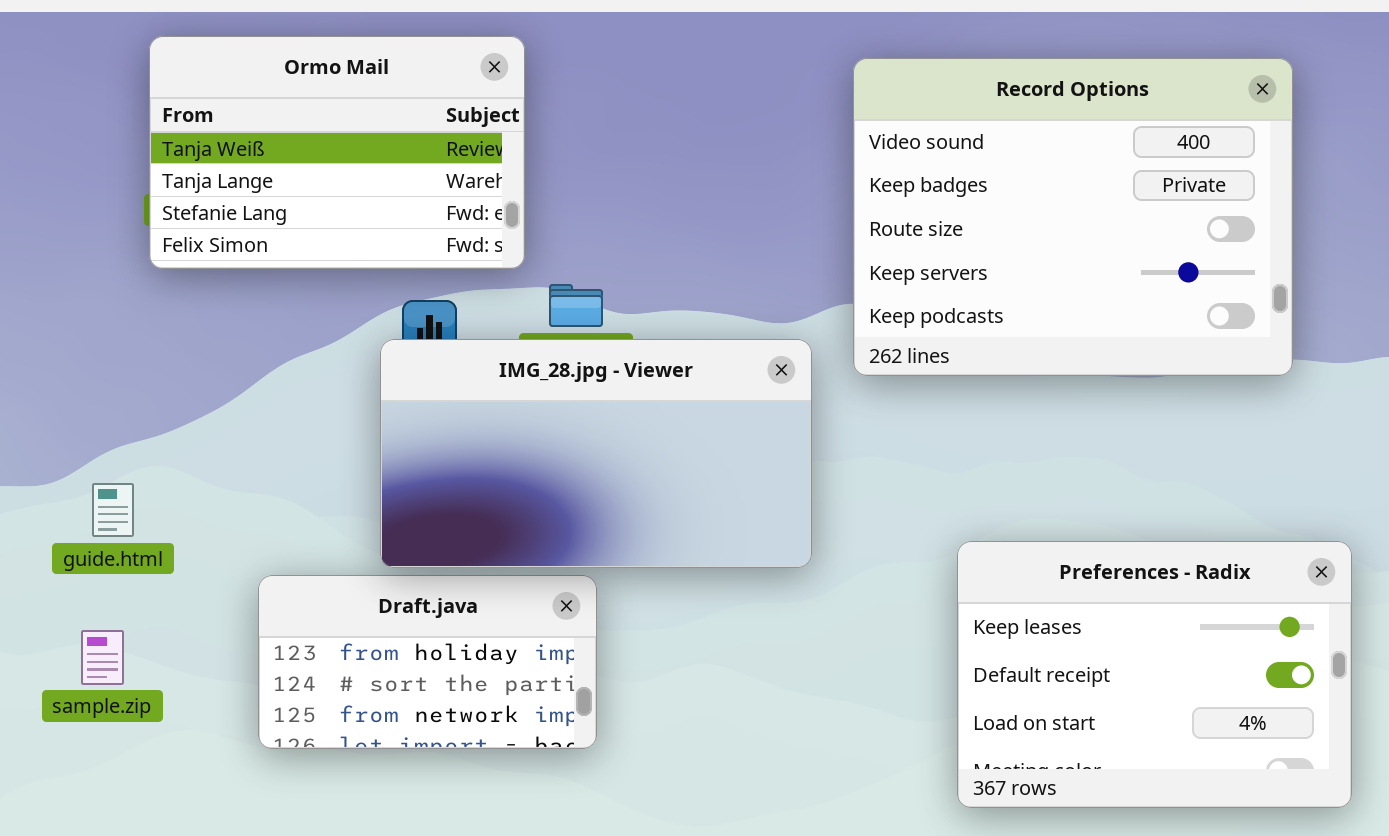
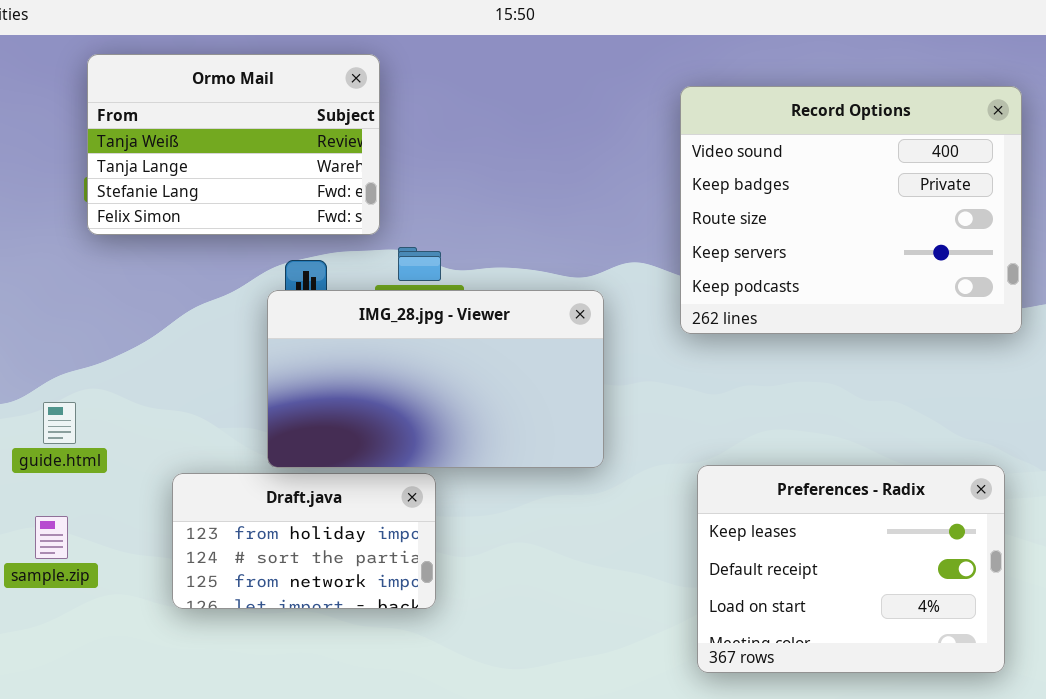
Record Options: [853,58,1293,376] -> [680,86,1022,334], moved
Preferences - Radix: [957,541,1352,808] -> [697,465,1005,673], moved

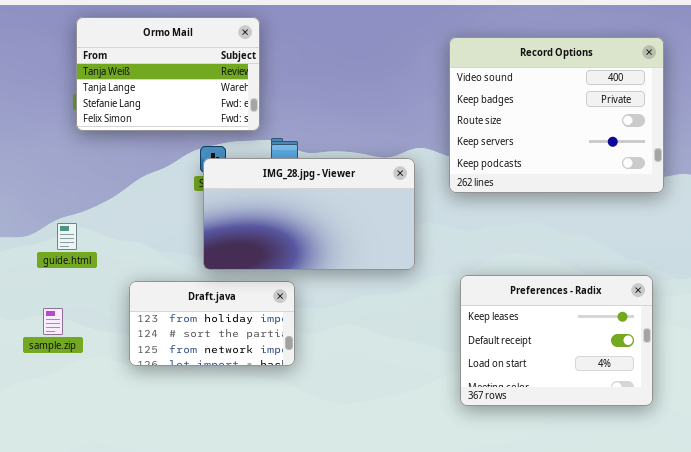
IMG_28.jpg - Viewer: [267,290,604,468] -> [203,158,415,270], moved
guide.html: [43,402,76,444] -> [57,223,77,250], moved

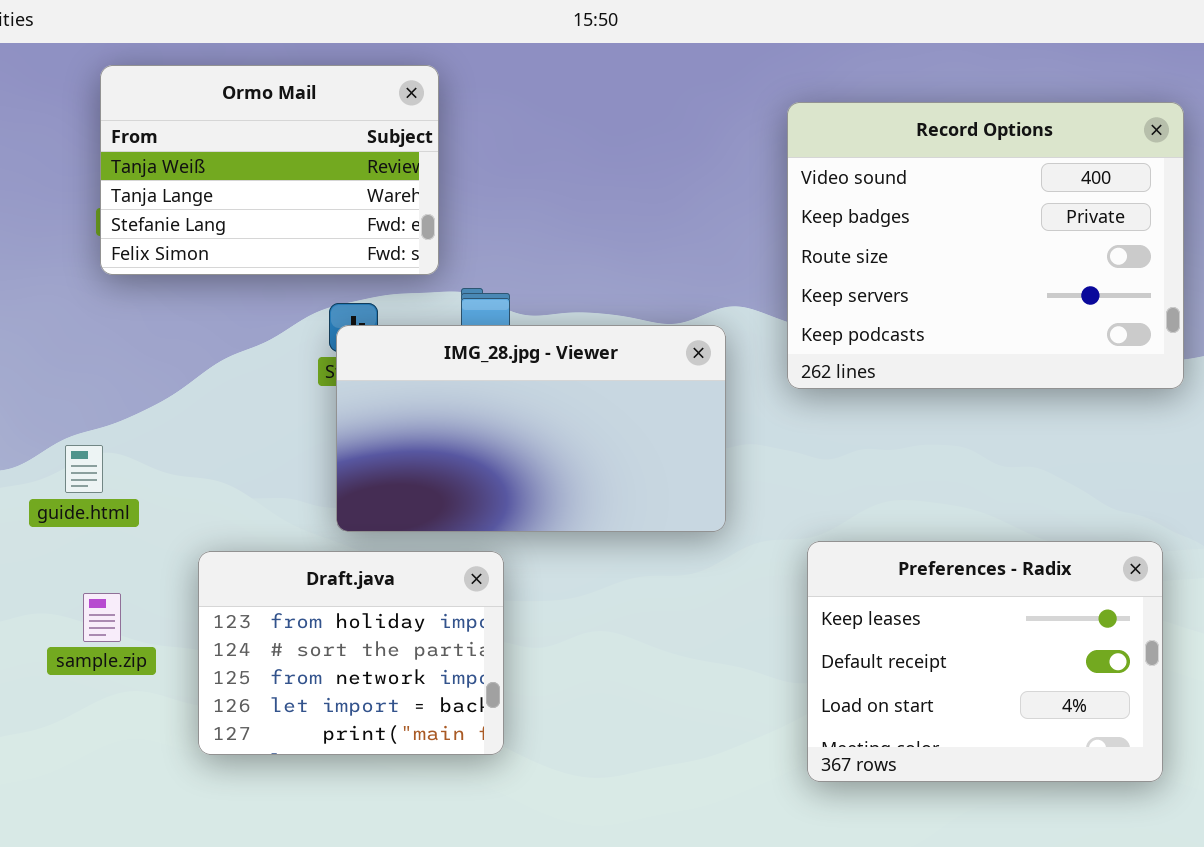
Draft.java: [129,281,295,366] -> [198,551,504,755], resized
sample.zip: [43,308,63,335] -> [83,593,121,642], moved

